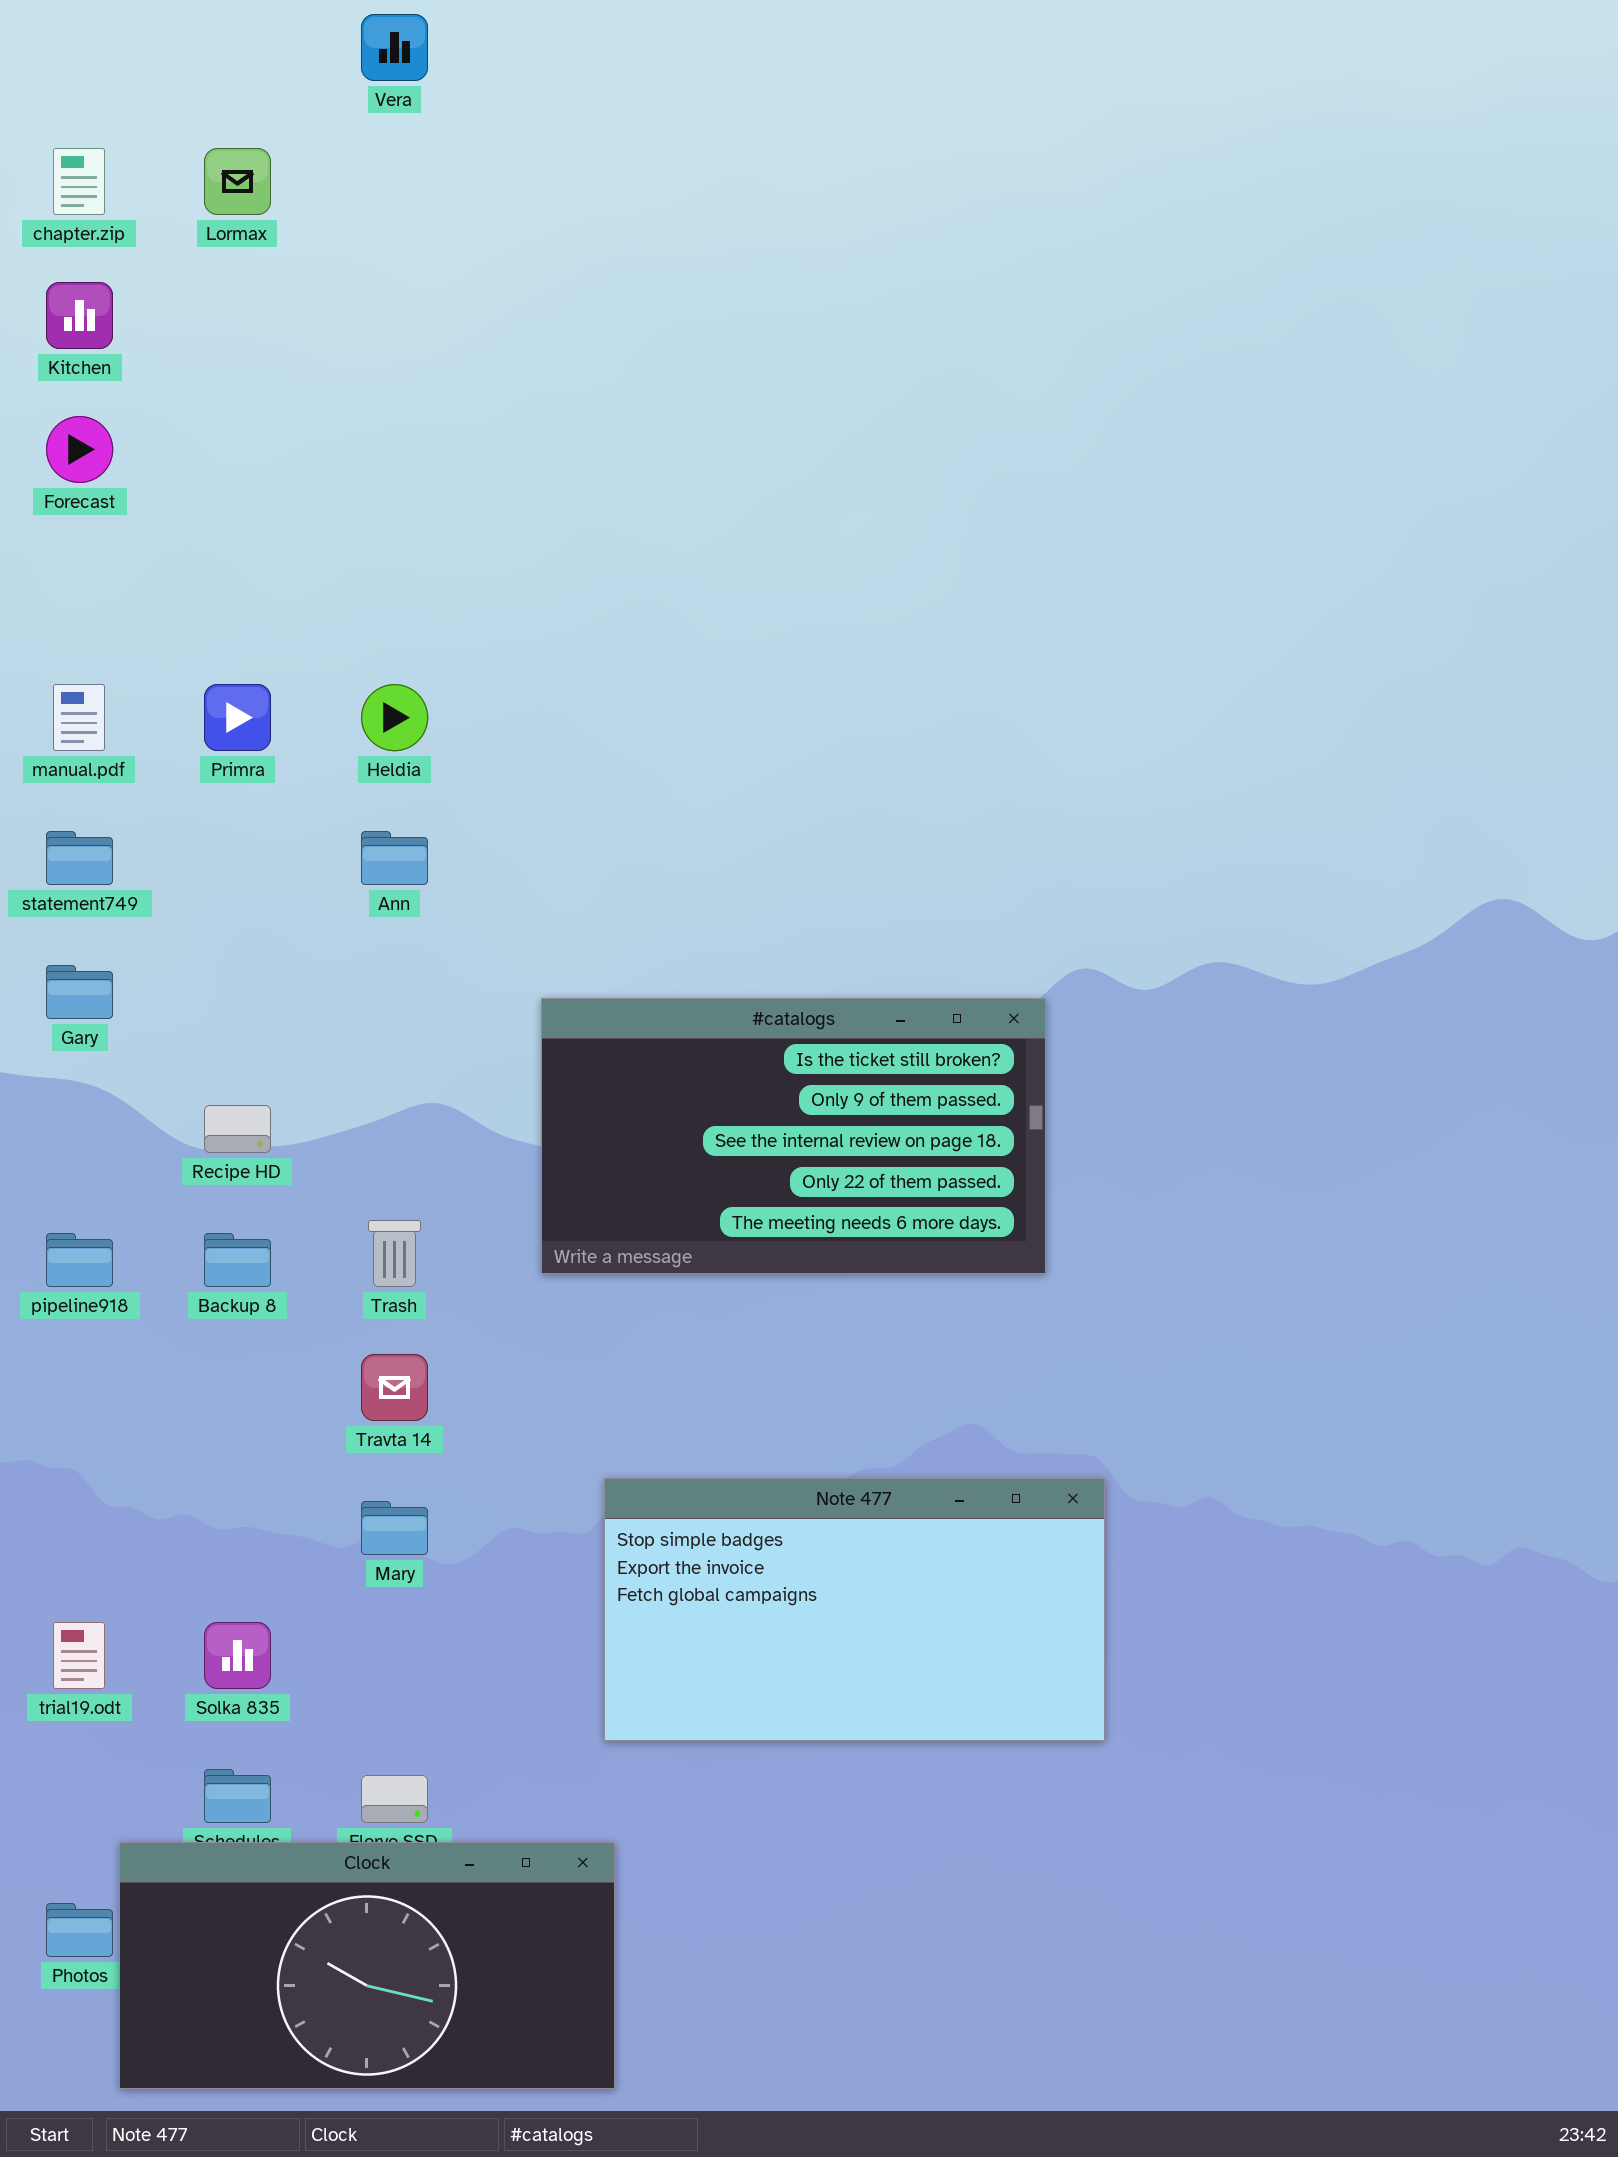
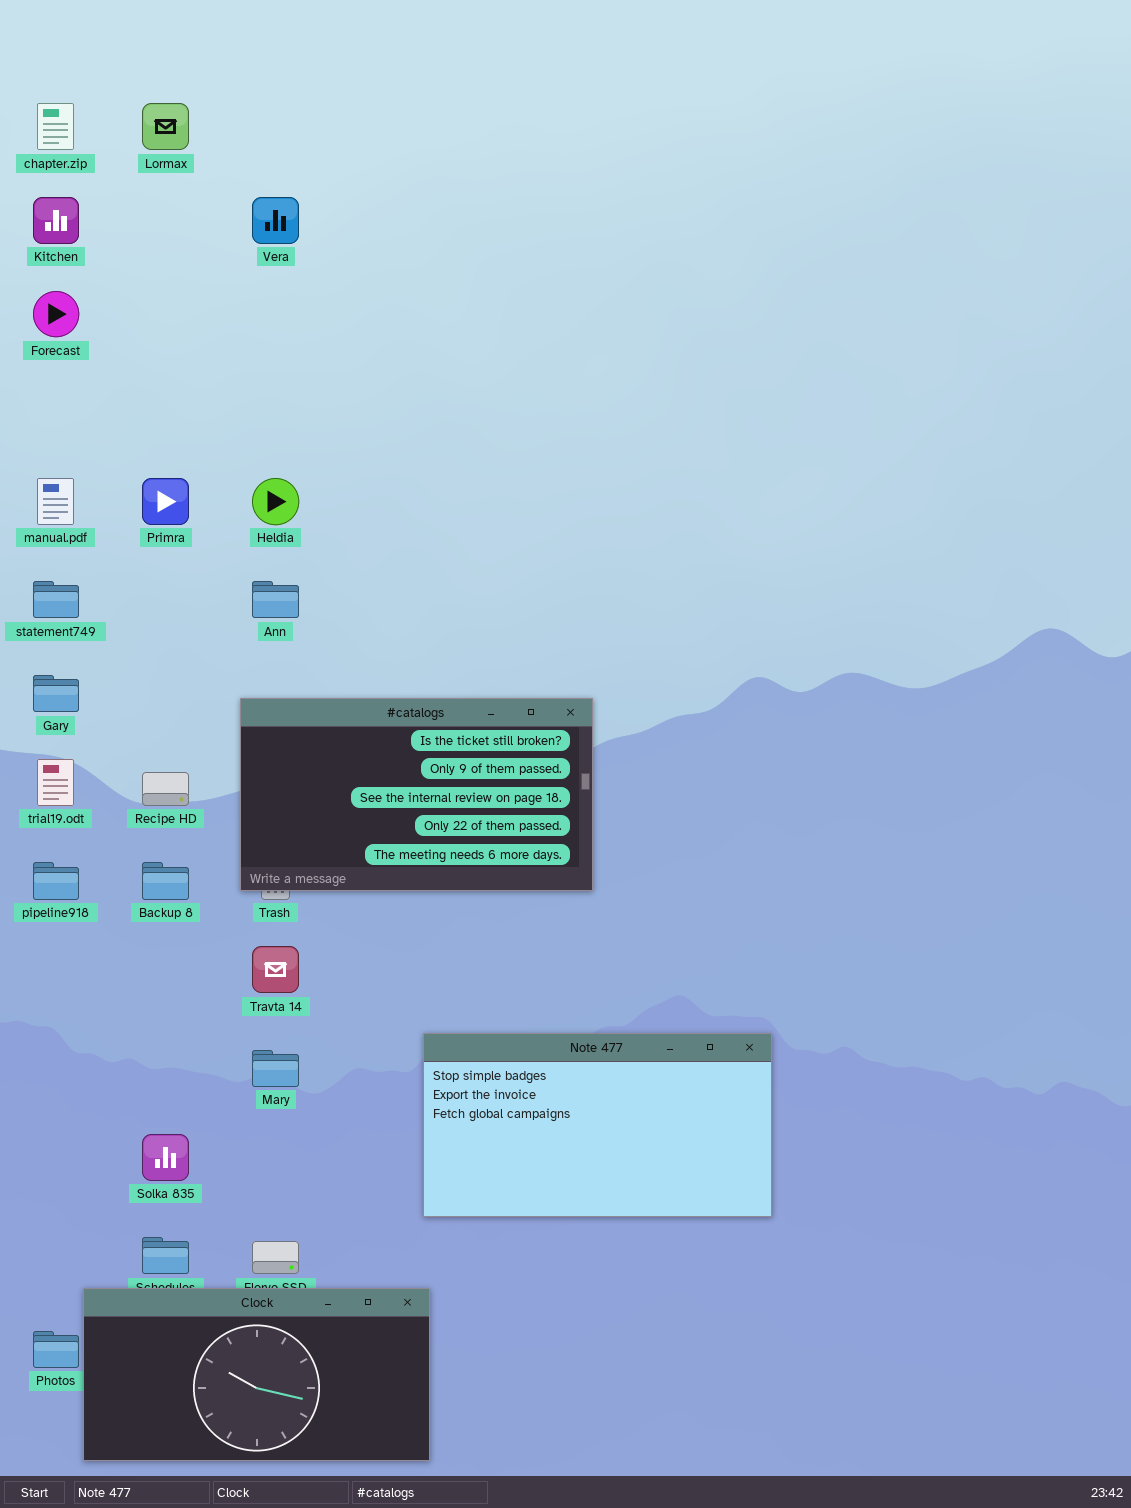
Vera: [361,14,428,81] -> [252,197,299,244], moved
#catalogs: [541,998,1046,1274] -> [240,698,593,891], moved
trial19.odt: [53,1622,105,1689] -> [37,759,74,806], moved

